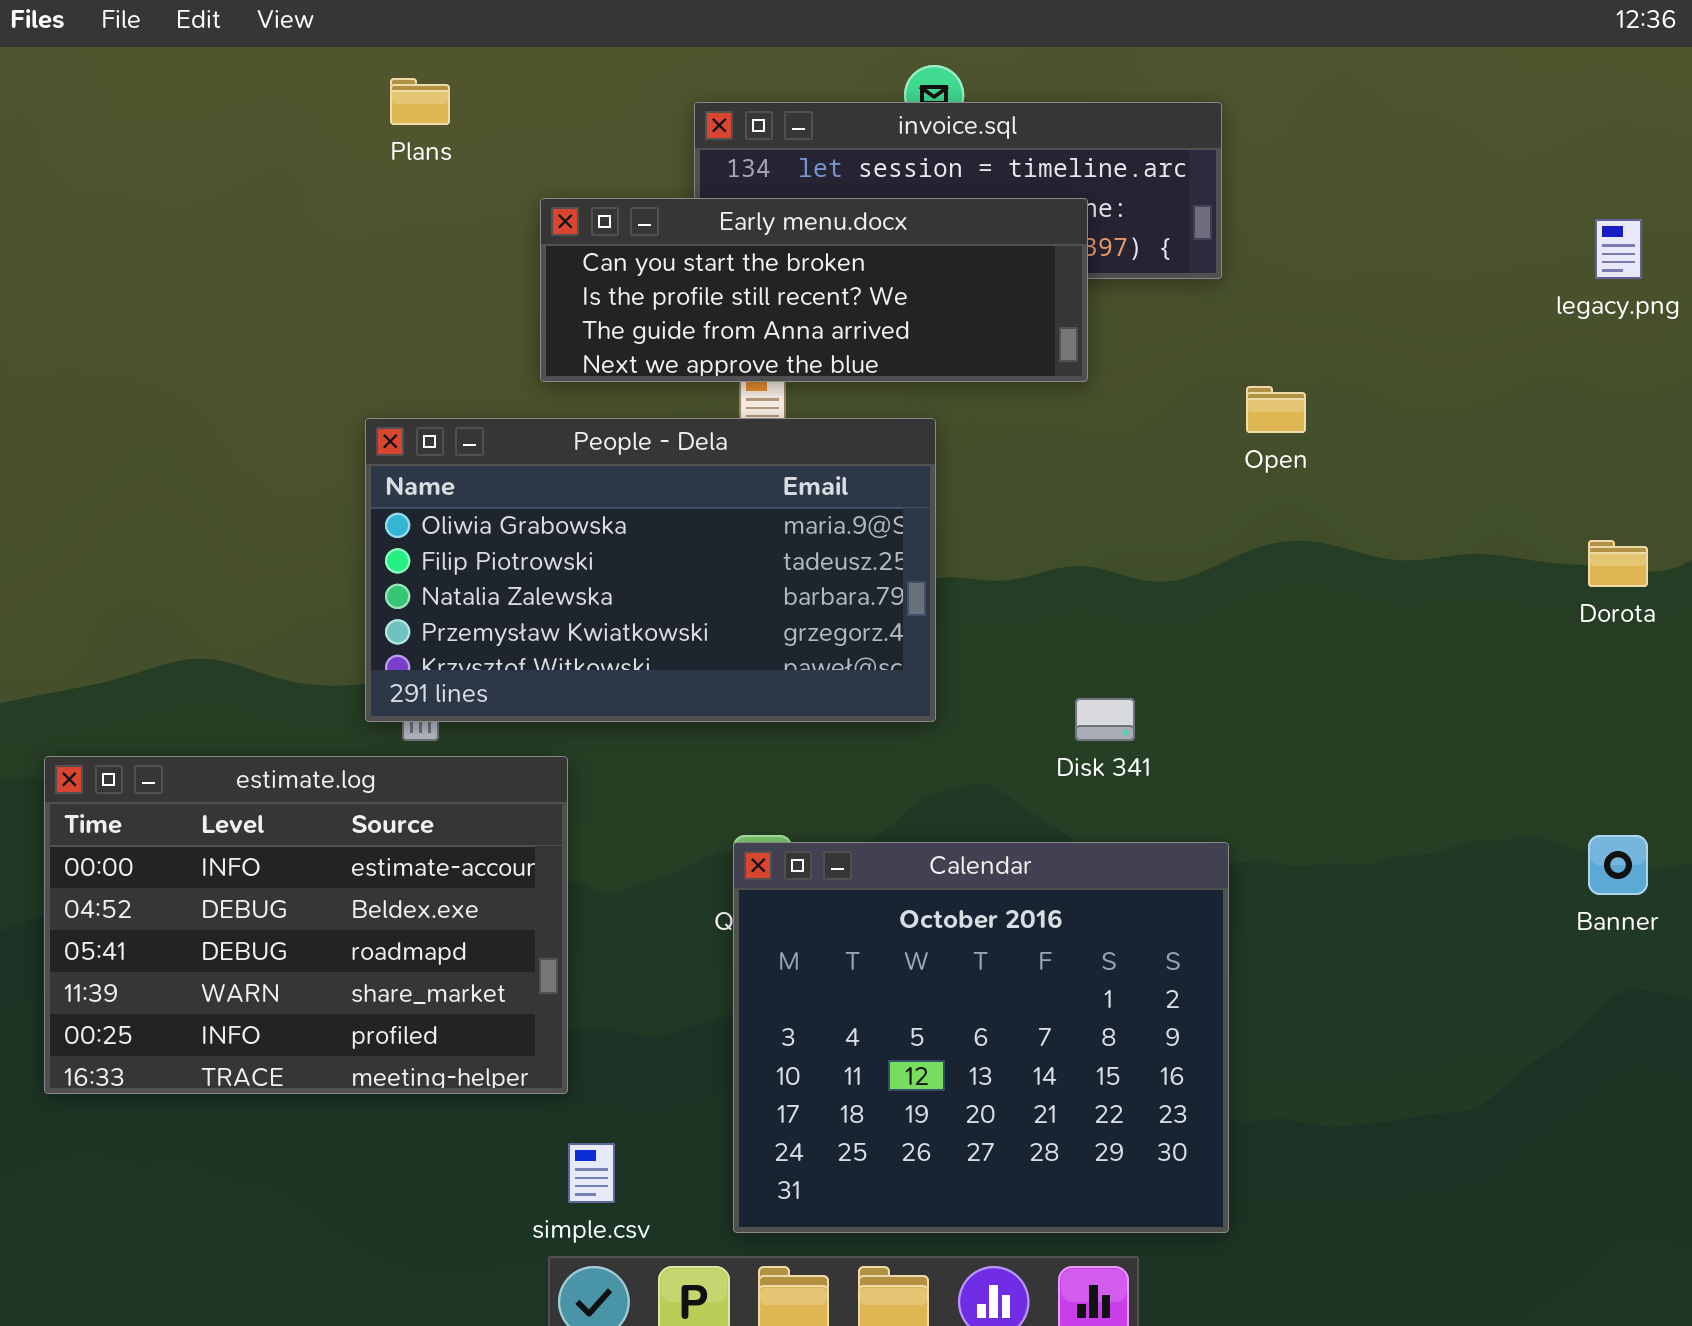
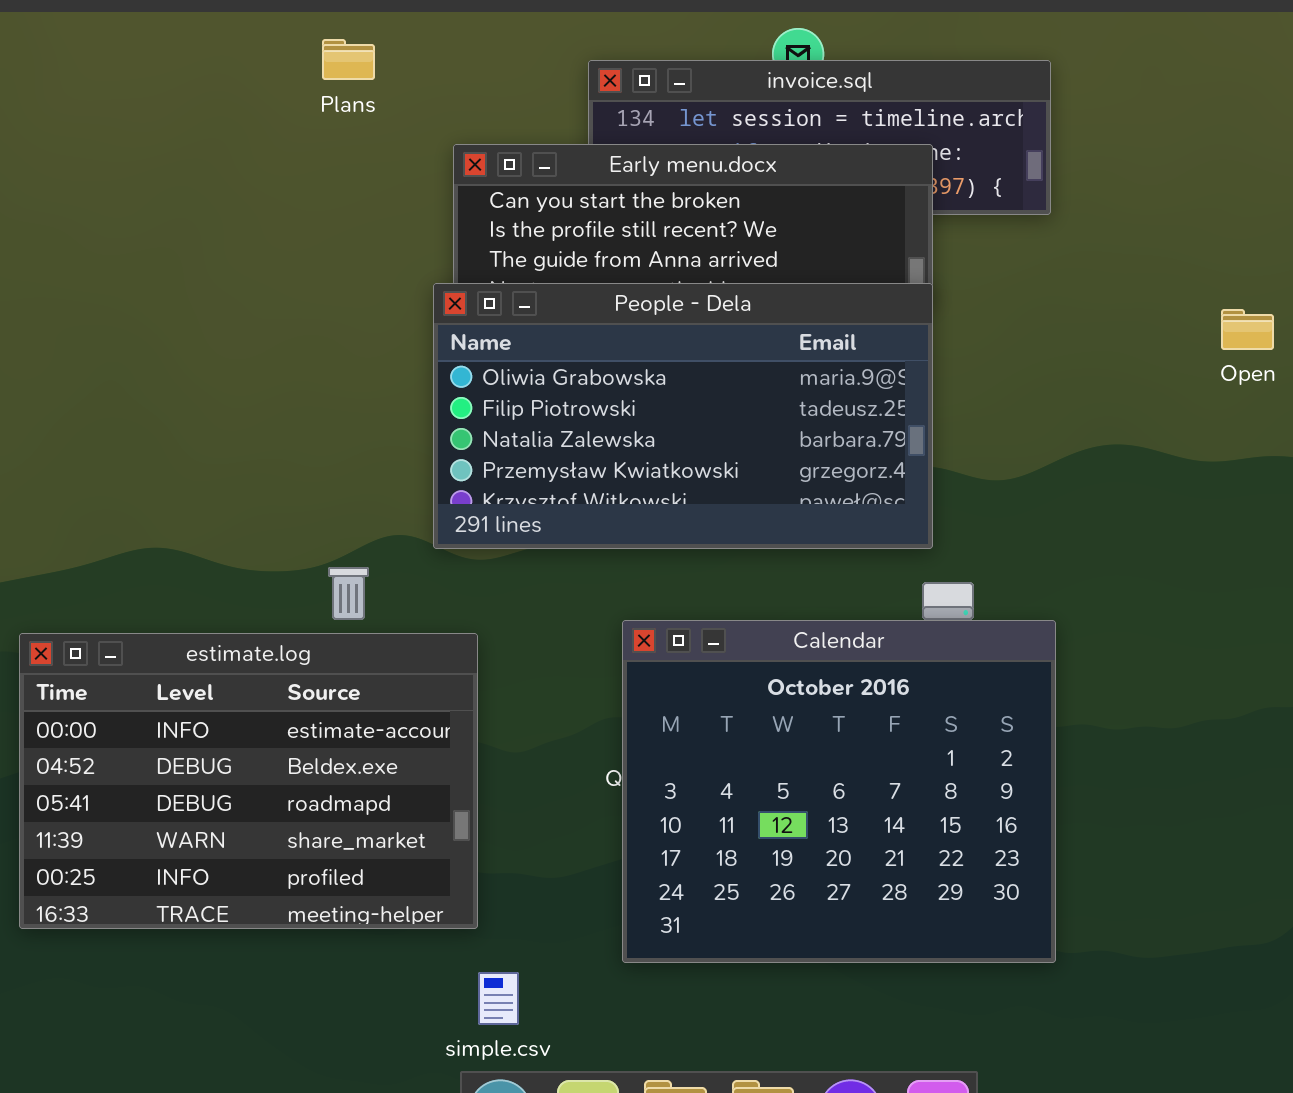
Open: [1246,386,1306,433] -> [1221,309,1274,350], moved
People - Dela: [365,418,936,722] -> [433,283,933,549], moved
Calendar: [733,842,1229,1233] -> [622,620,1056,963], moved

